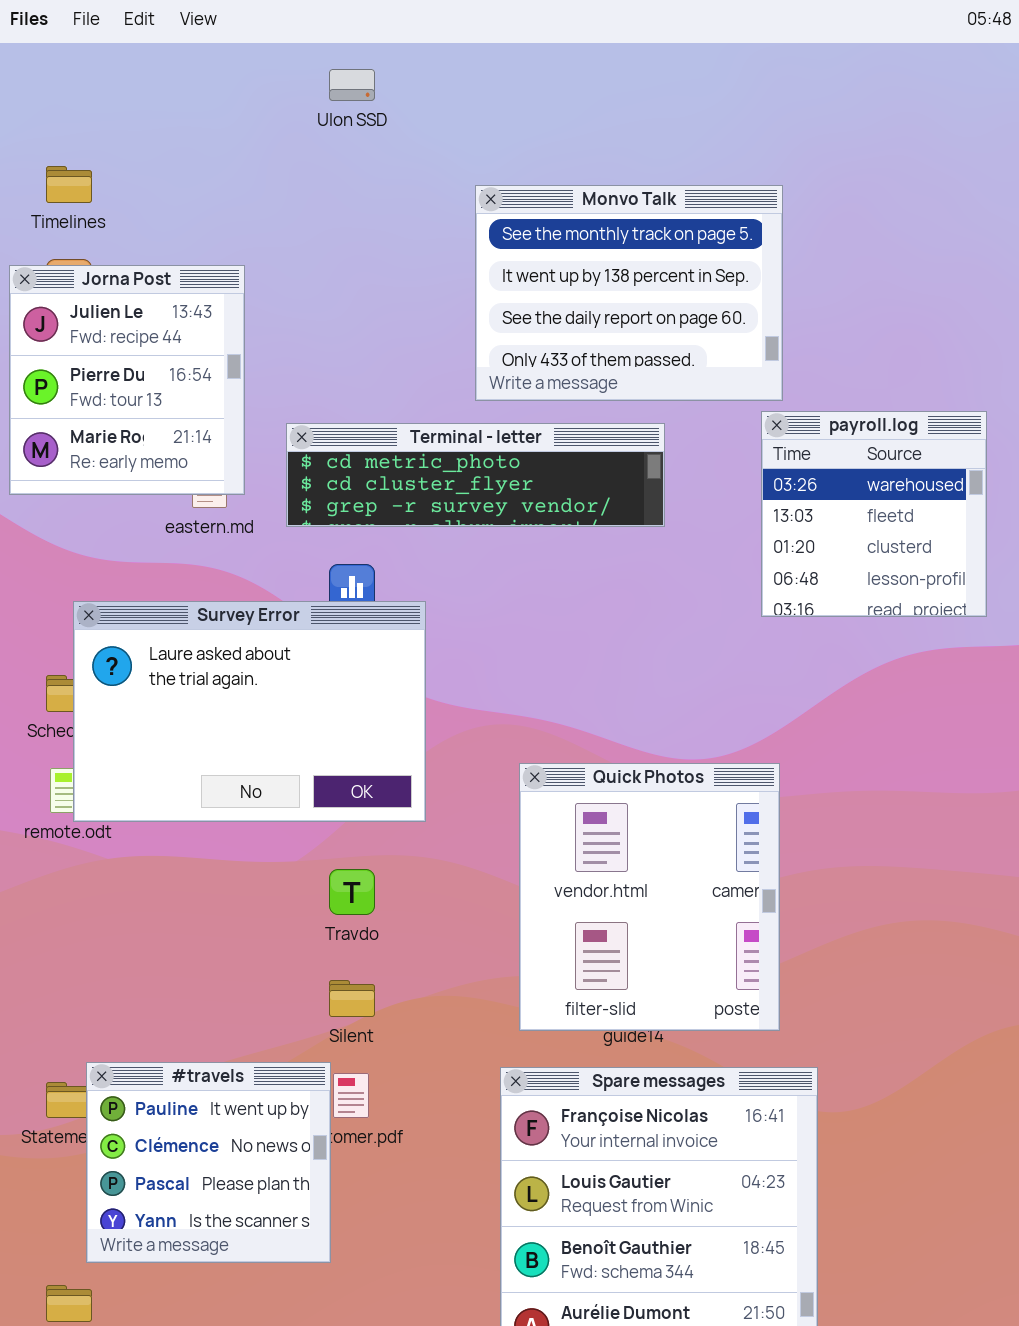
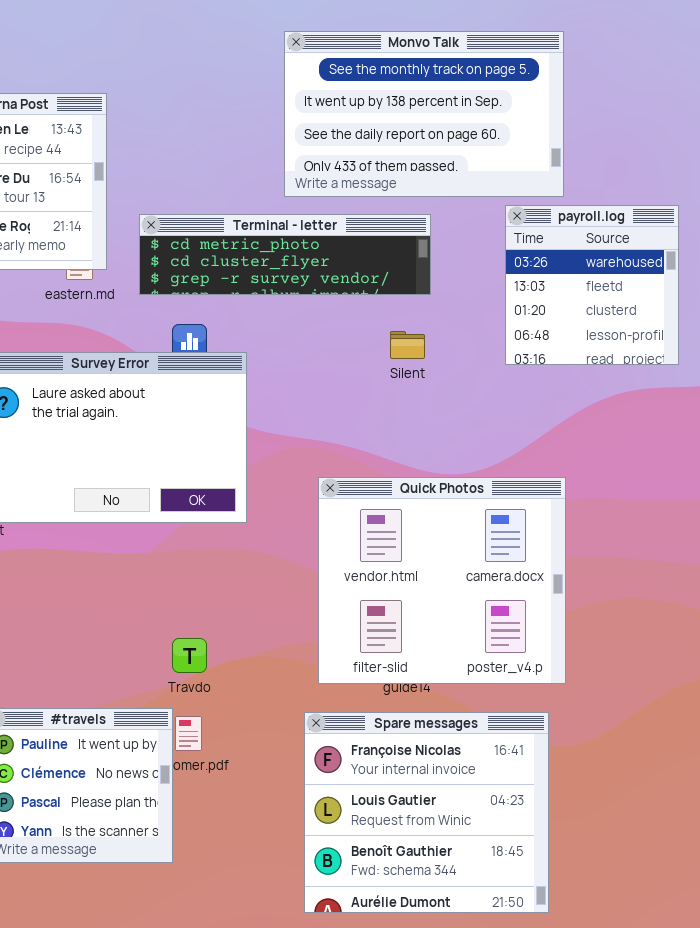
Monvo Talk: [475,185,783,401] -> [284,31,564,197], resized
Quick Photos: [519,763,780,1031] -> [318,477,566,684], resized
Travdo: [329,869,375,915] -> [172,638,207,673], moved
Silent: [329,980,375,1017] -> [390,331,425,359], moved

